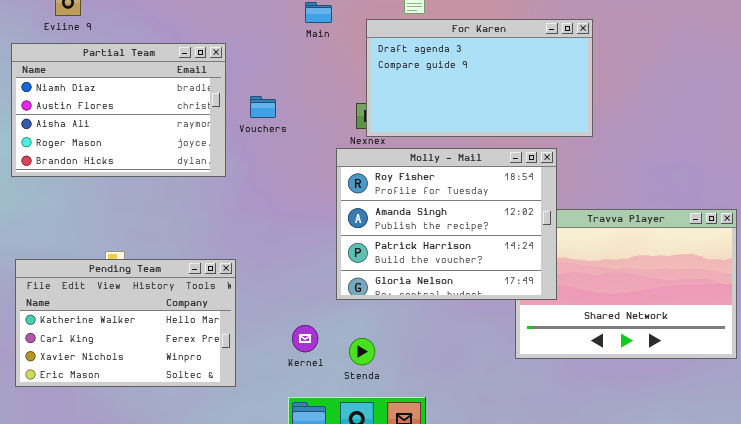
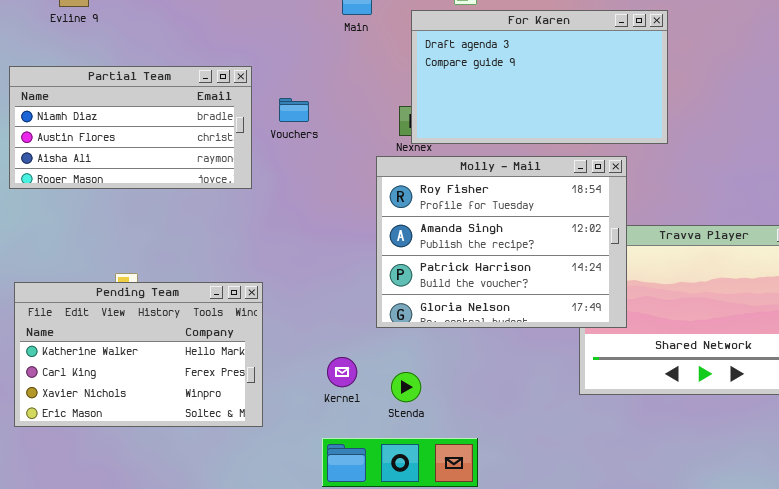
Partial Team: [11,43,226,177] -> [9,66,252,189], resized

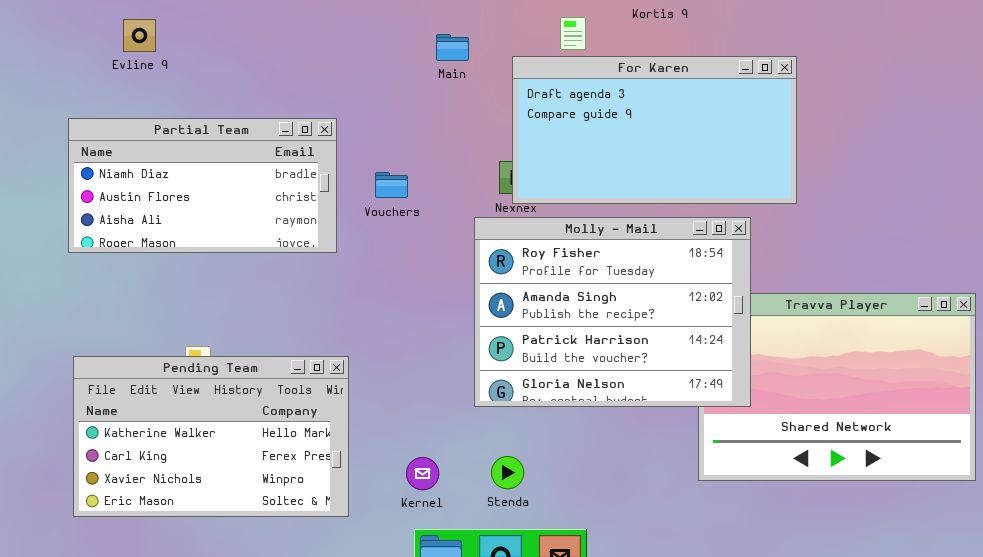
Vouchers: [279,98,309,122] -> [375,172,408,198], moved
Kernel: [327,357,357,387] -> [406,457,439,490], moved

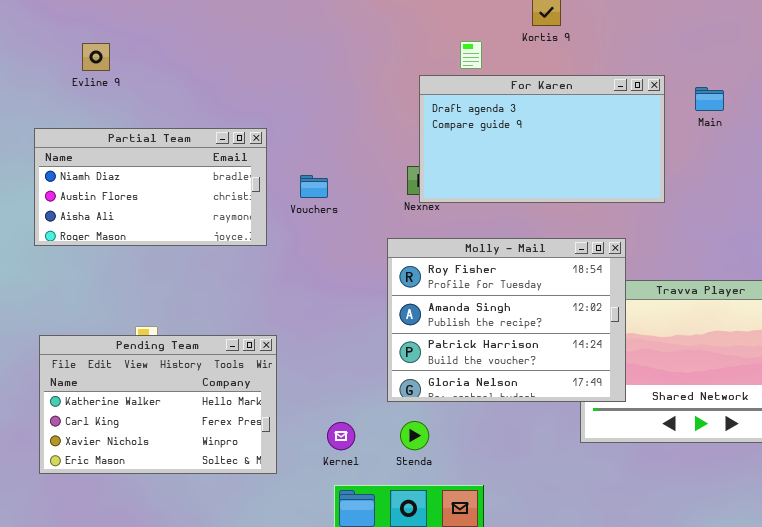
Main: [436,34,469,61] -> [695,87,724,111], moved
Molly - Mail: [474,217,751,407] -> [387,238,626,402], moved

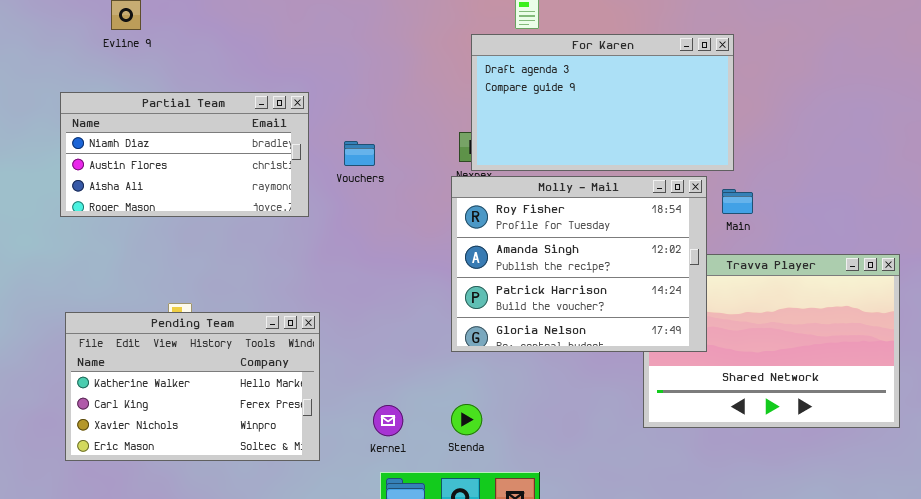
Main: [695,87,724,111] -> [722,189,753,214], moved
Molly - Mail: [387,238,626,402] -> [451,176,707,352], moved

